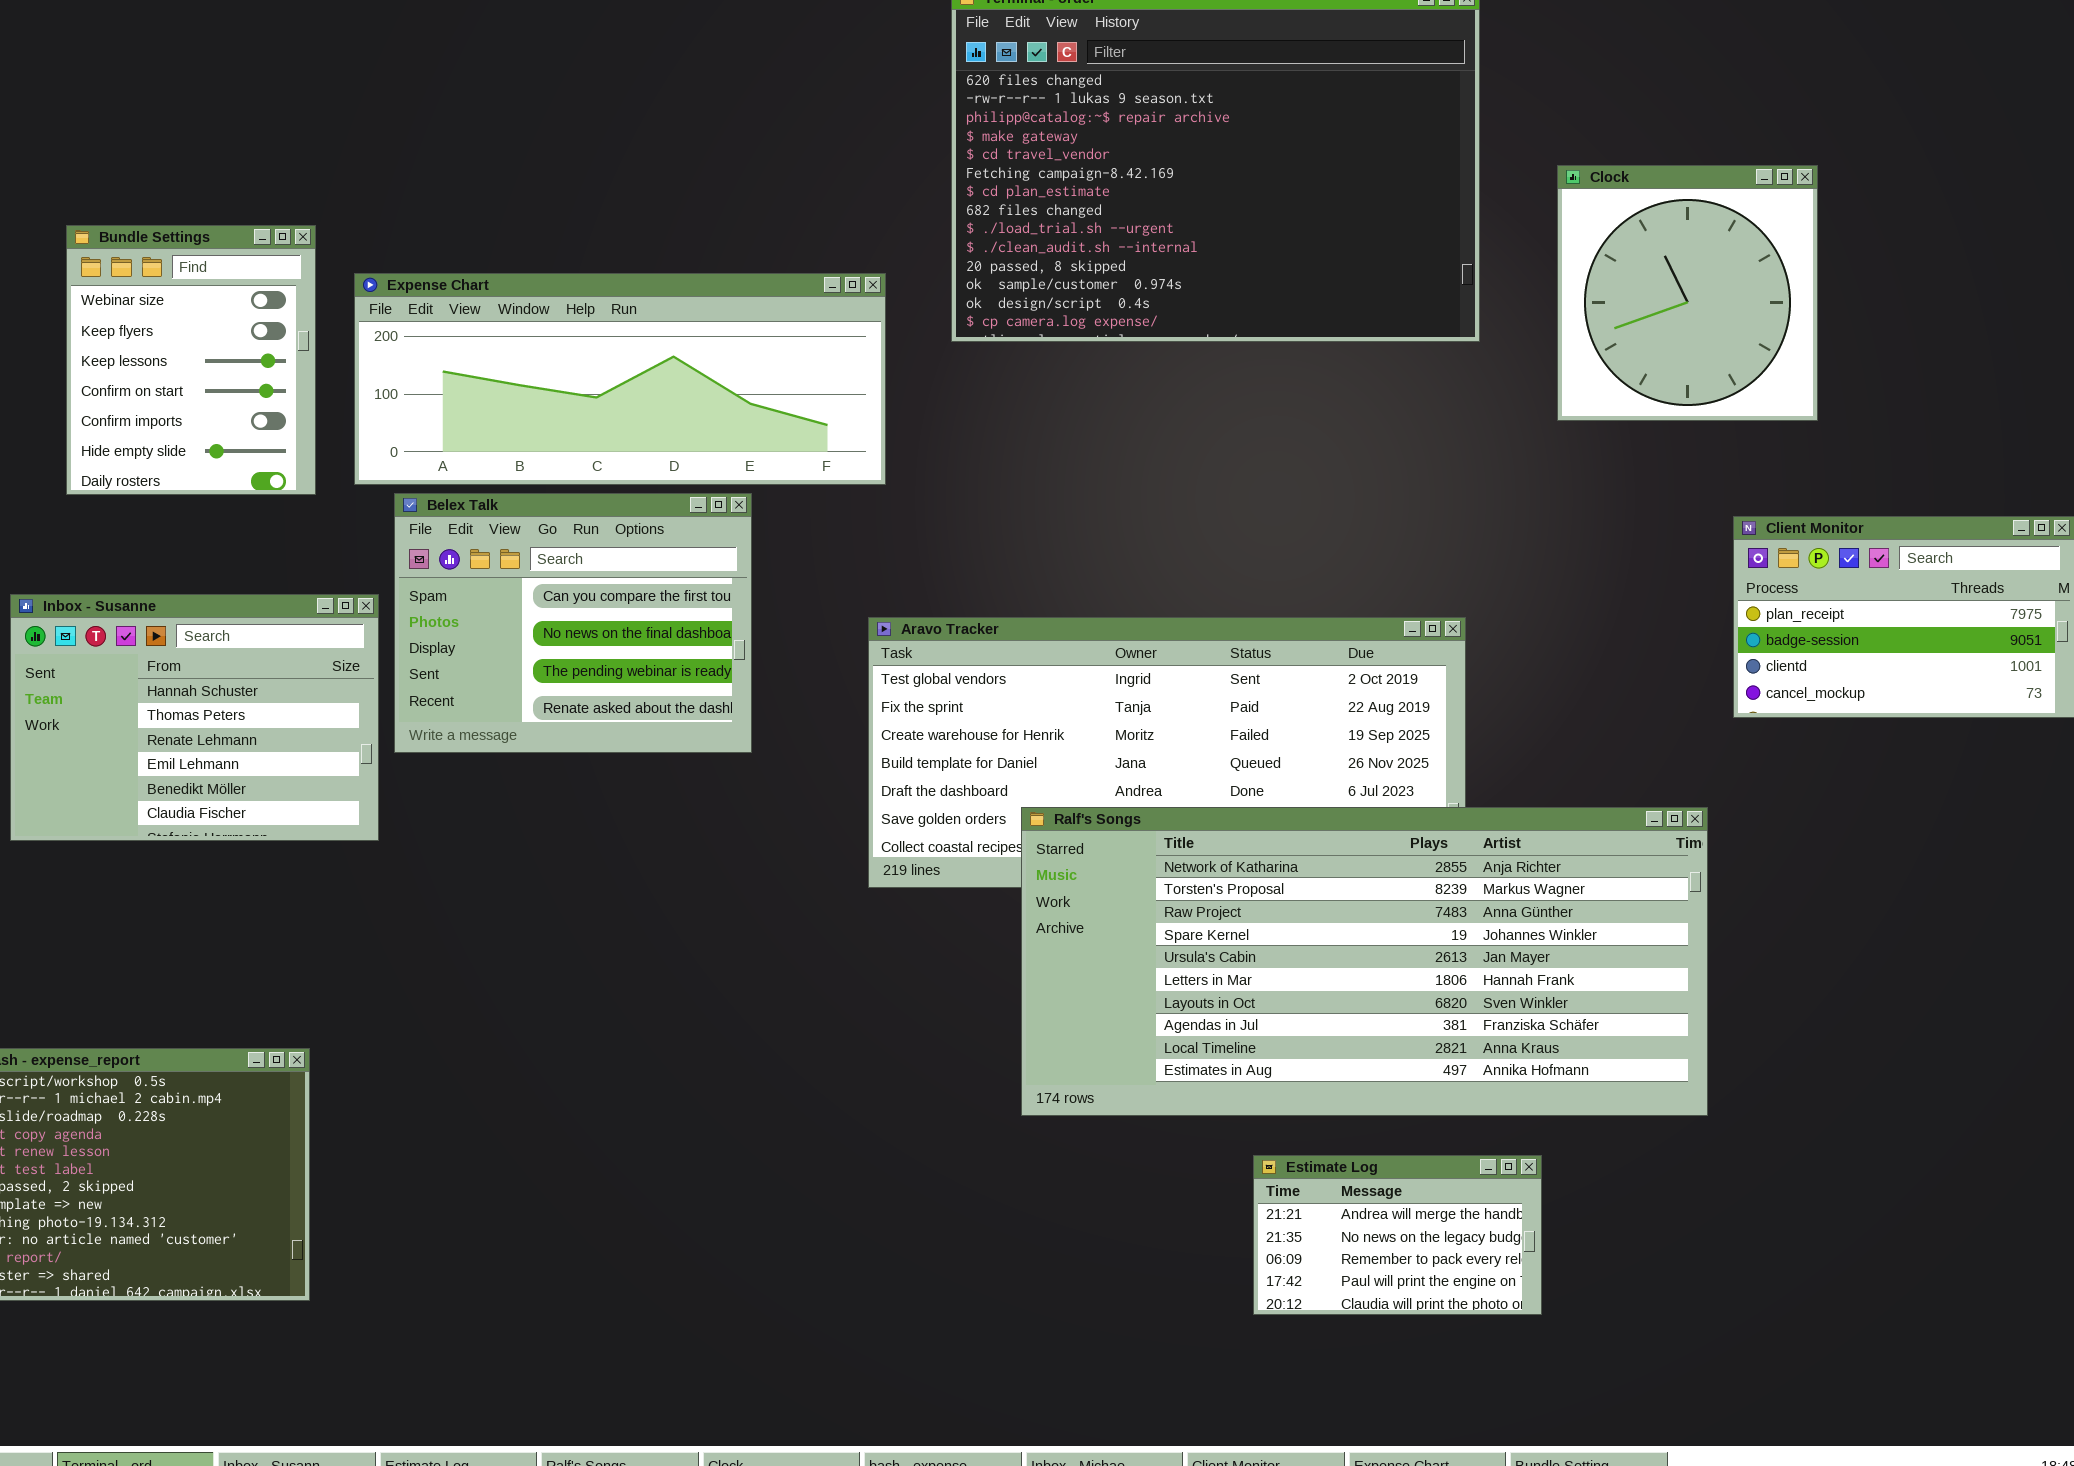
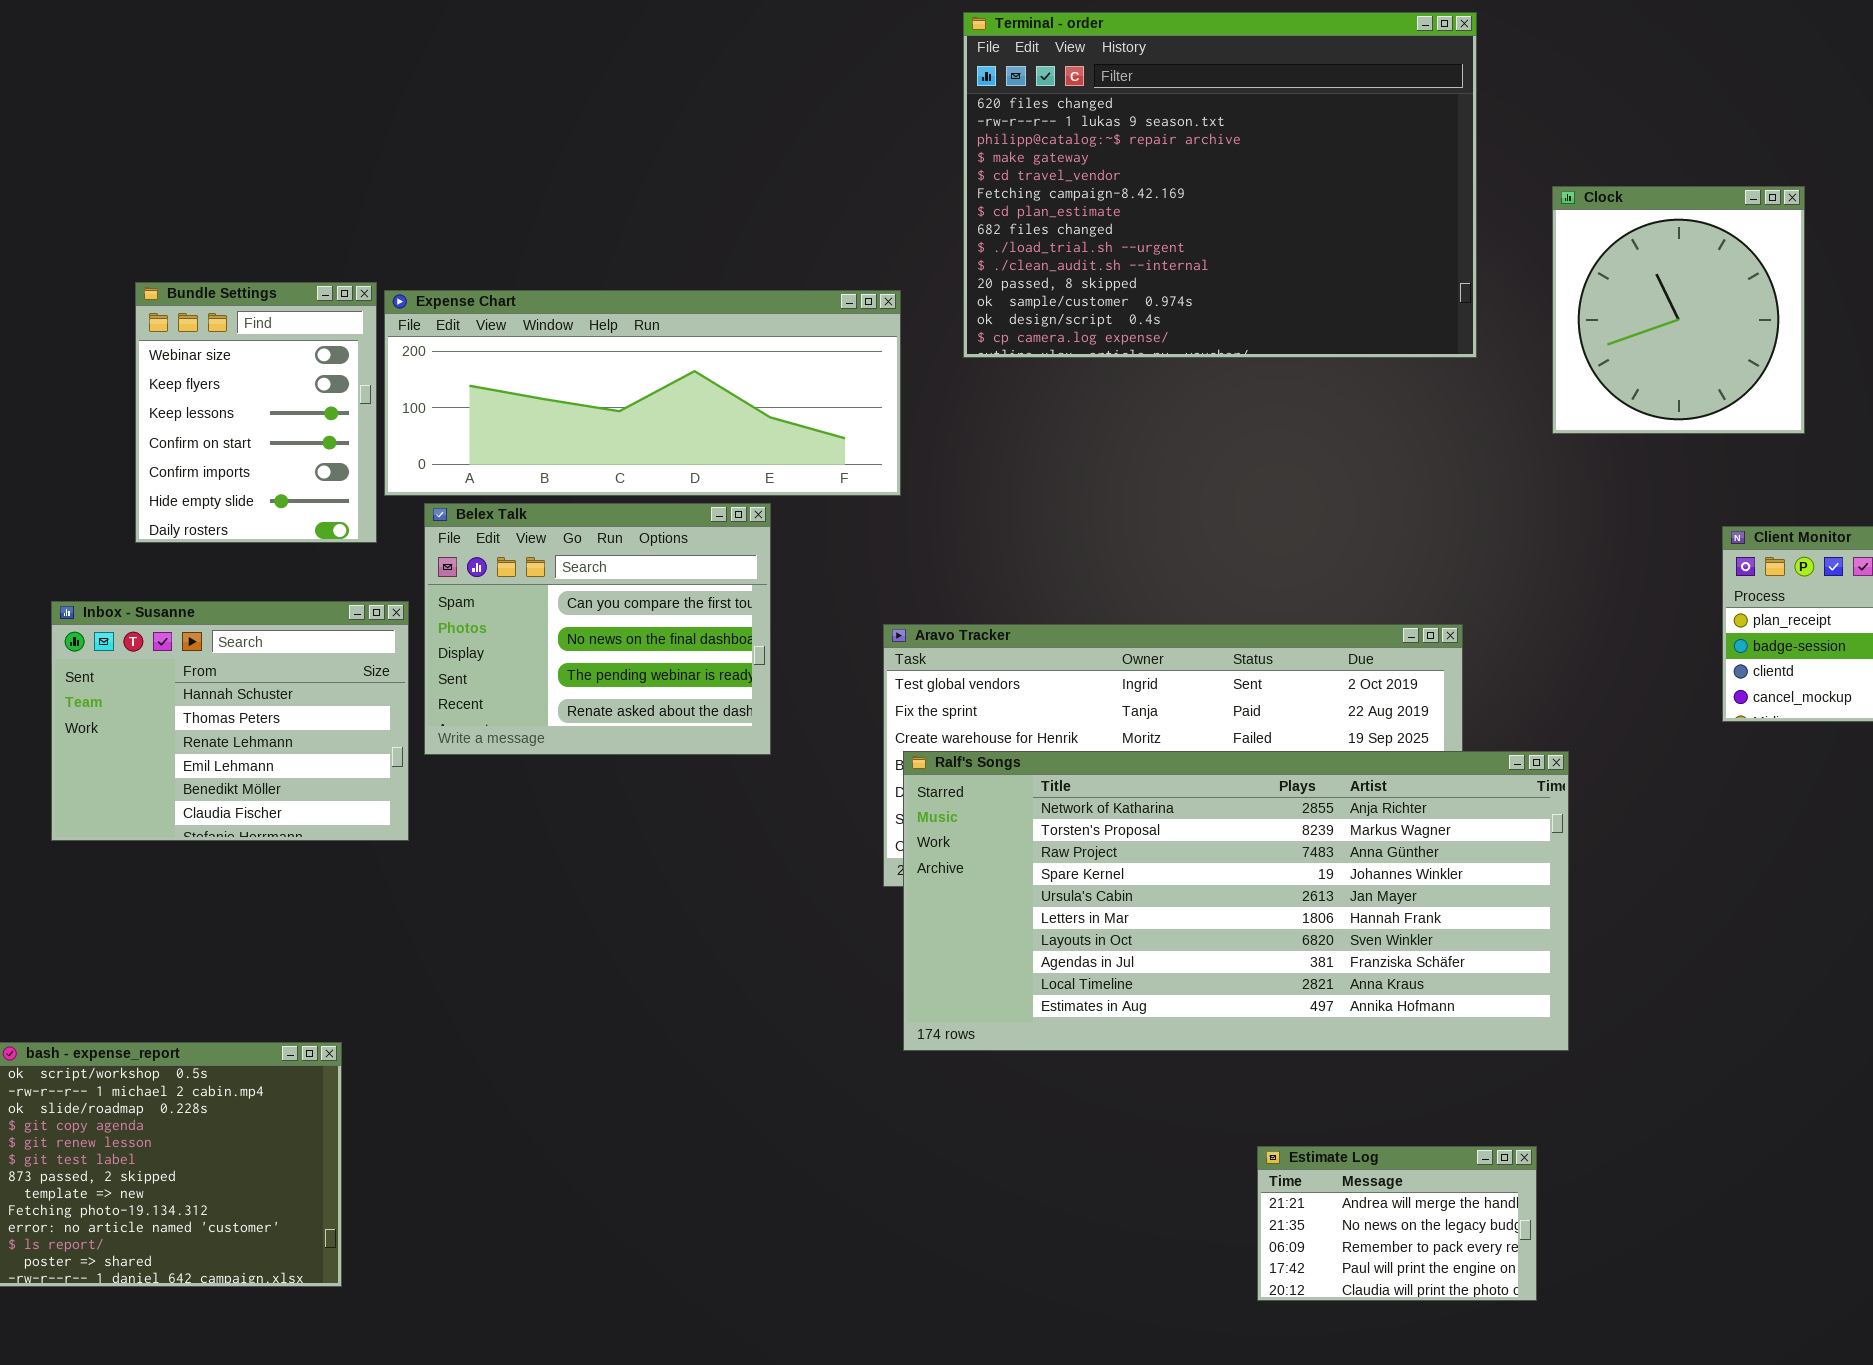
Bundle Settings: [66,225,316,495] -> [135,282,377,543], moved
Ralf's Songs: [1021,807,1708,1116] -> [903,751,1569,1051], moved

